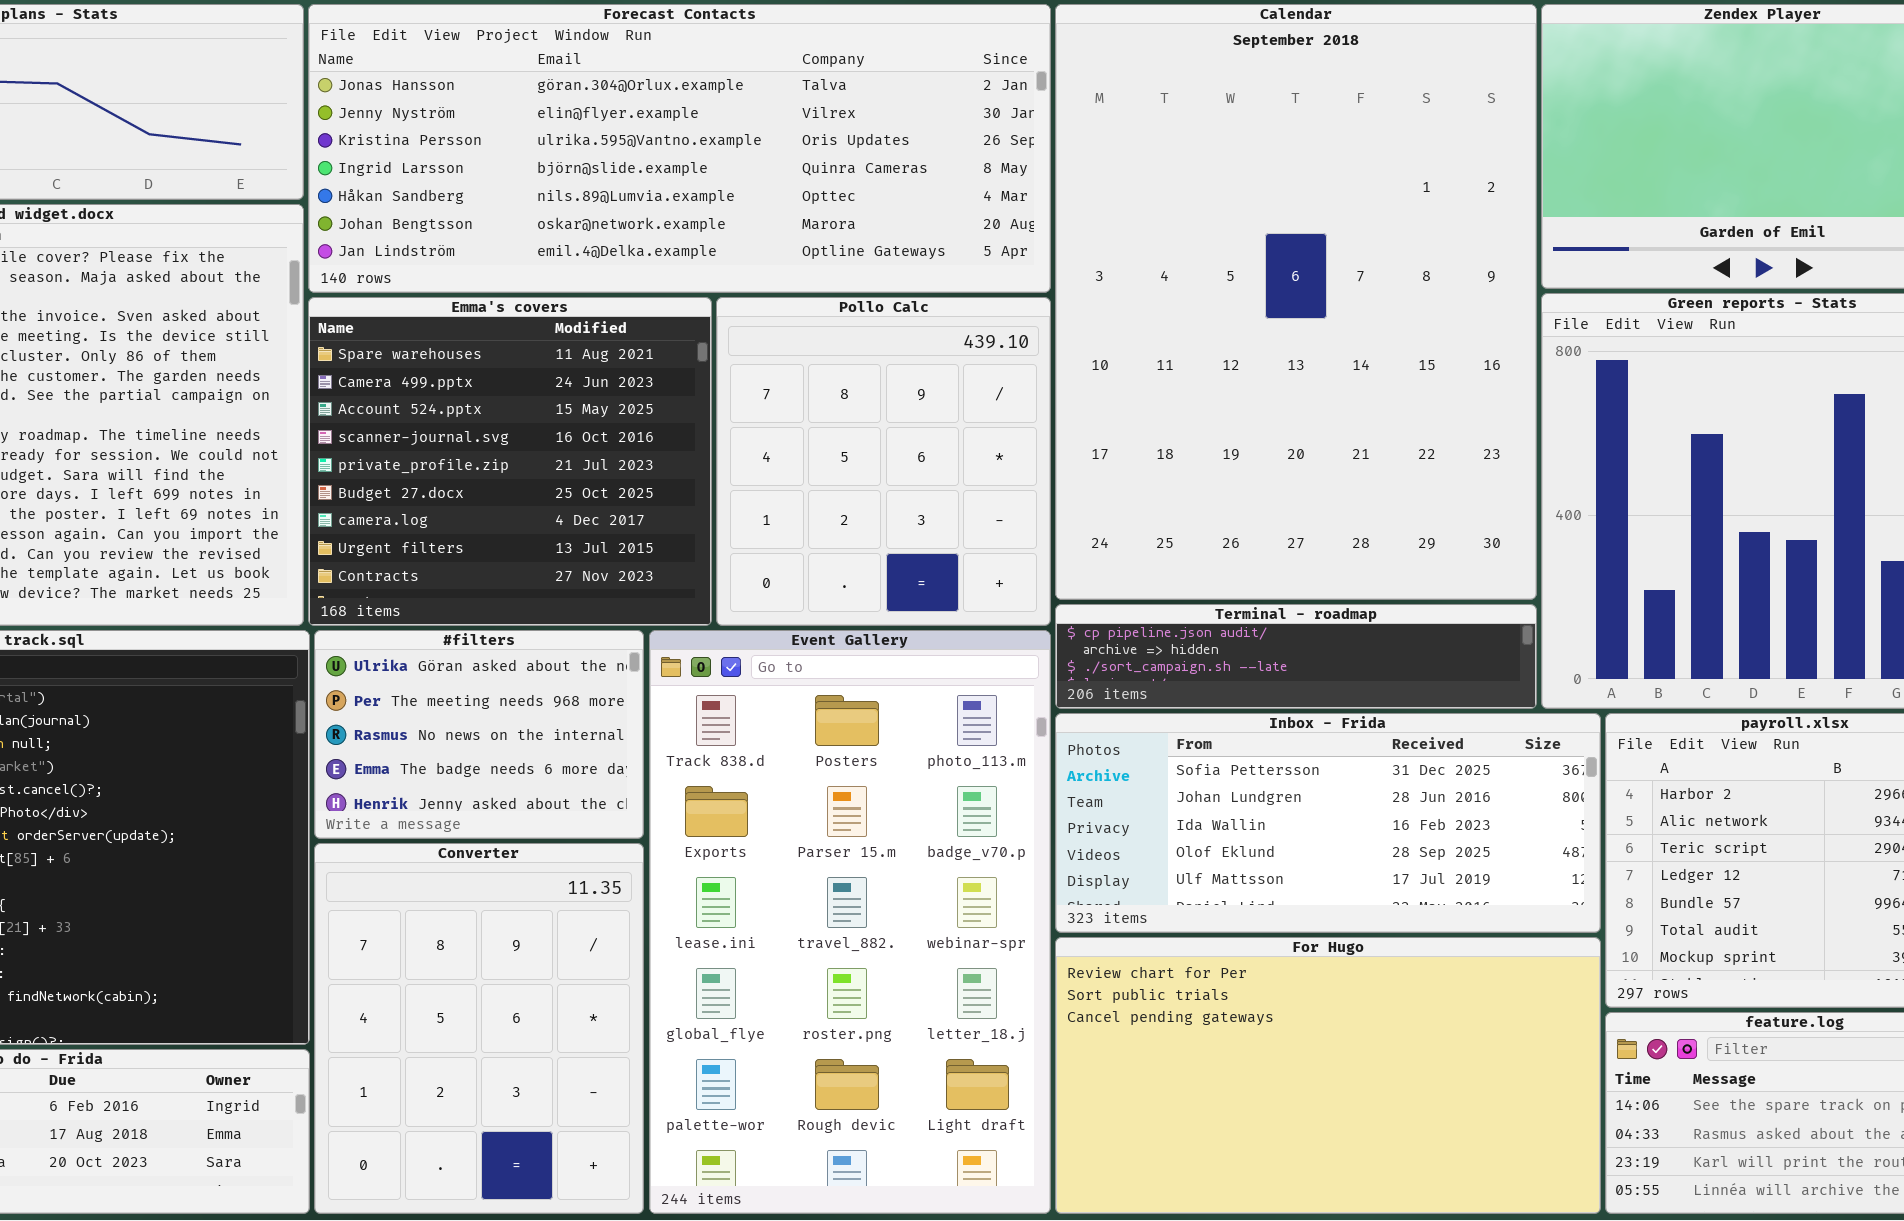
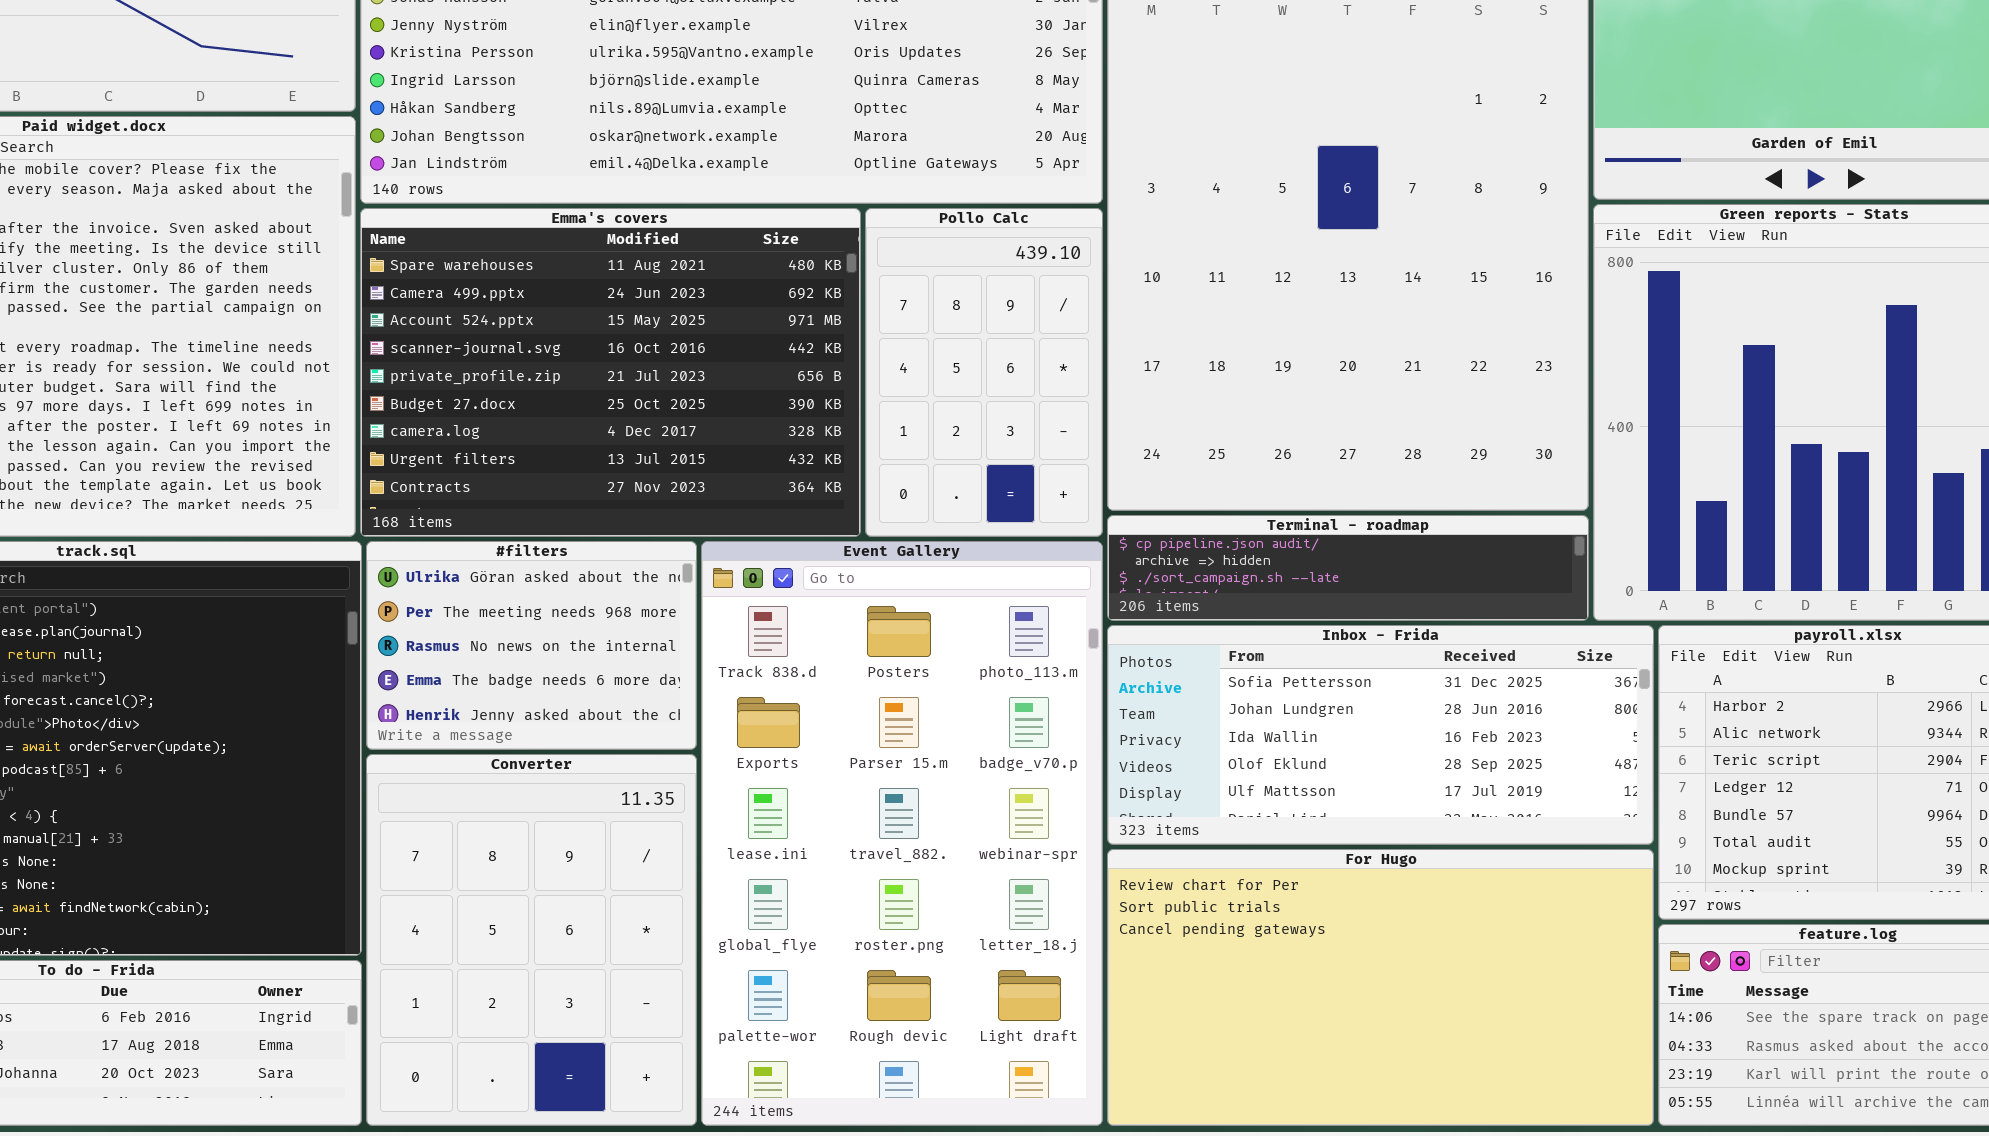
Emma's covers: [308,297,712,626] -> [360,208,861,537], resized
Pollo Calc: [716,297,1051,626] -> [865,208,1103,537], resized

